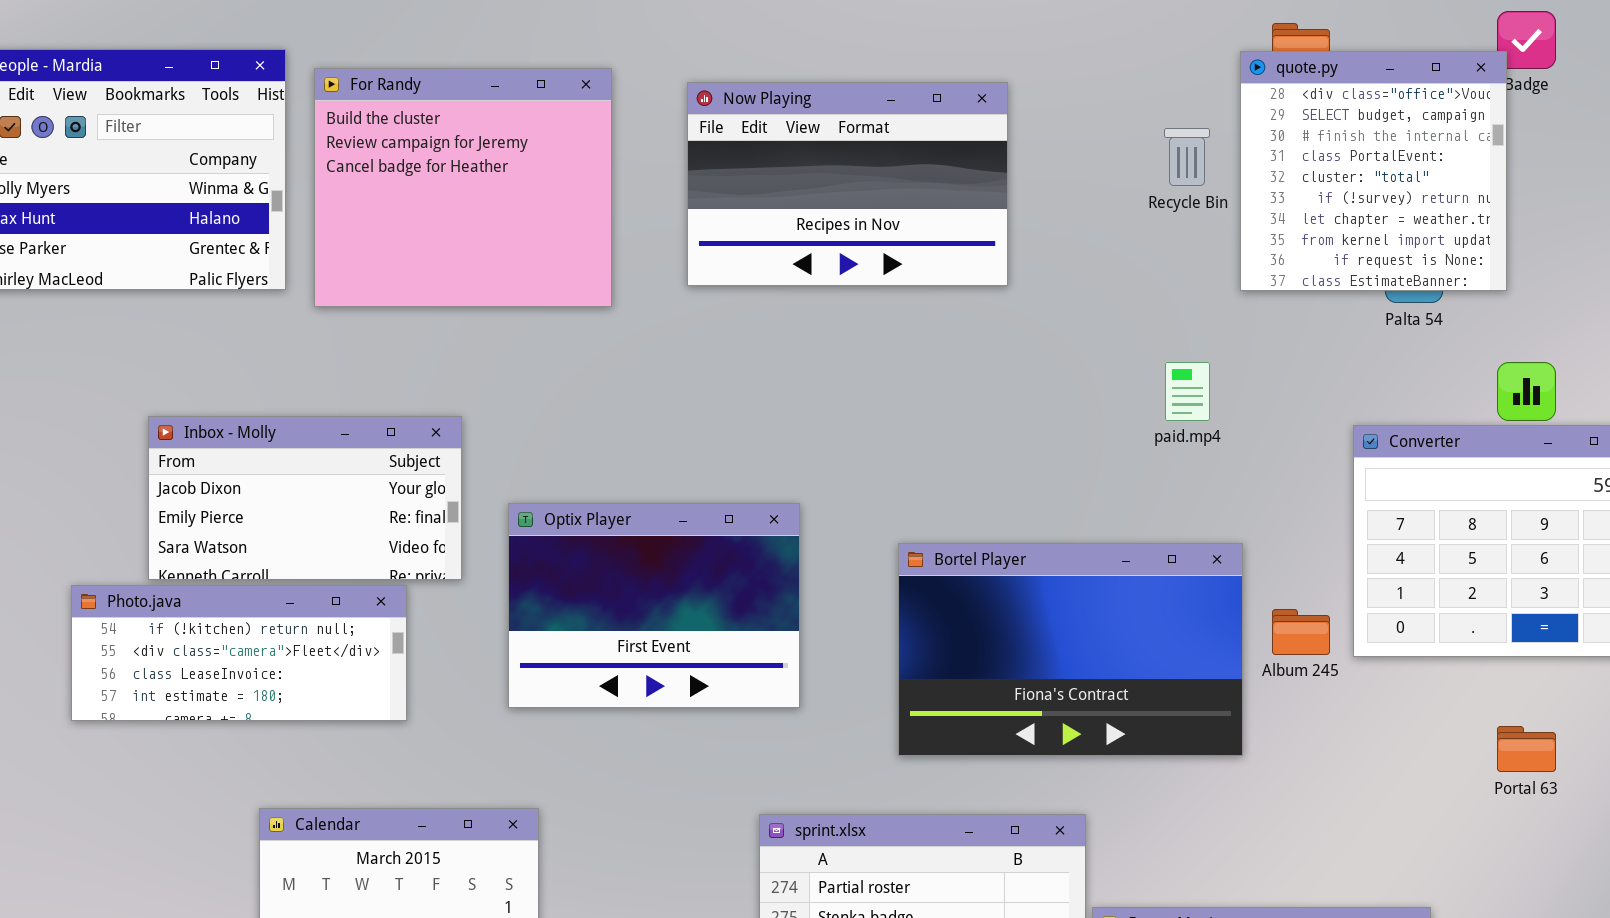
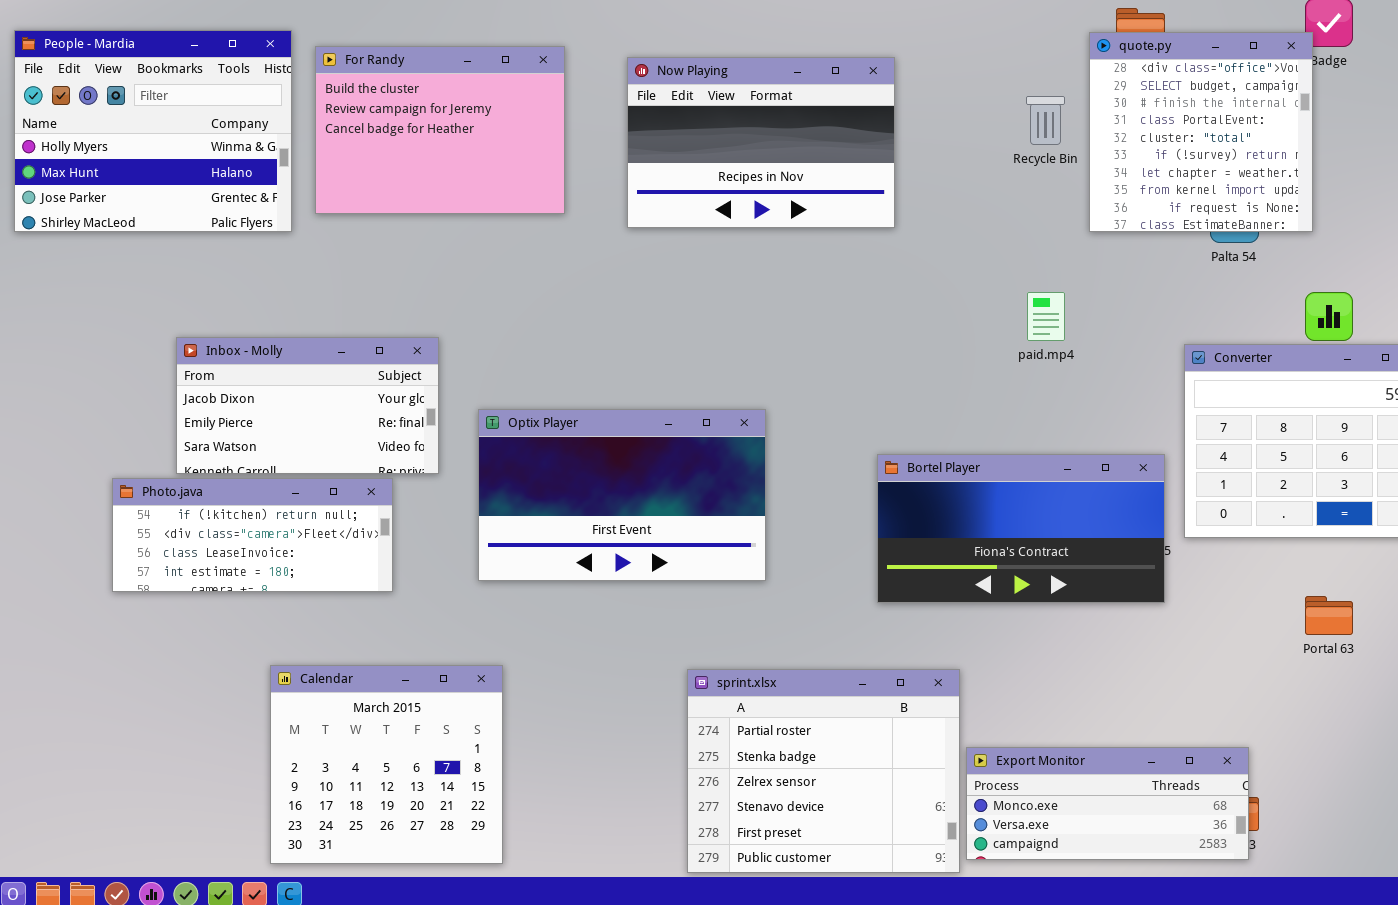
For Randy: [314,68,612,307] -> [315,46,565,214], resized
Optix Player: [508,503,800,708] -> [478,409,766,581], resized
Bortel Player: [898,543,1243,756] -> [877,454,1165,603], moved, resized

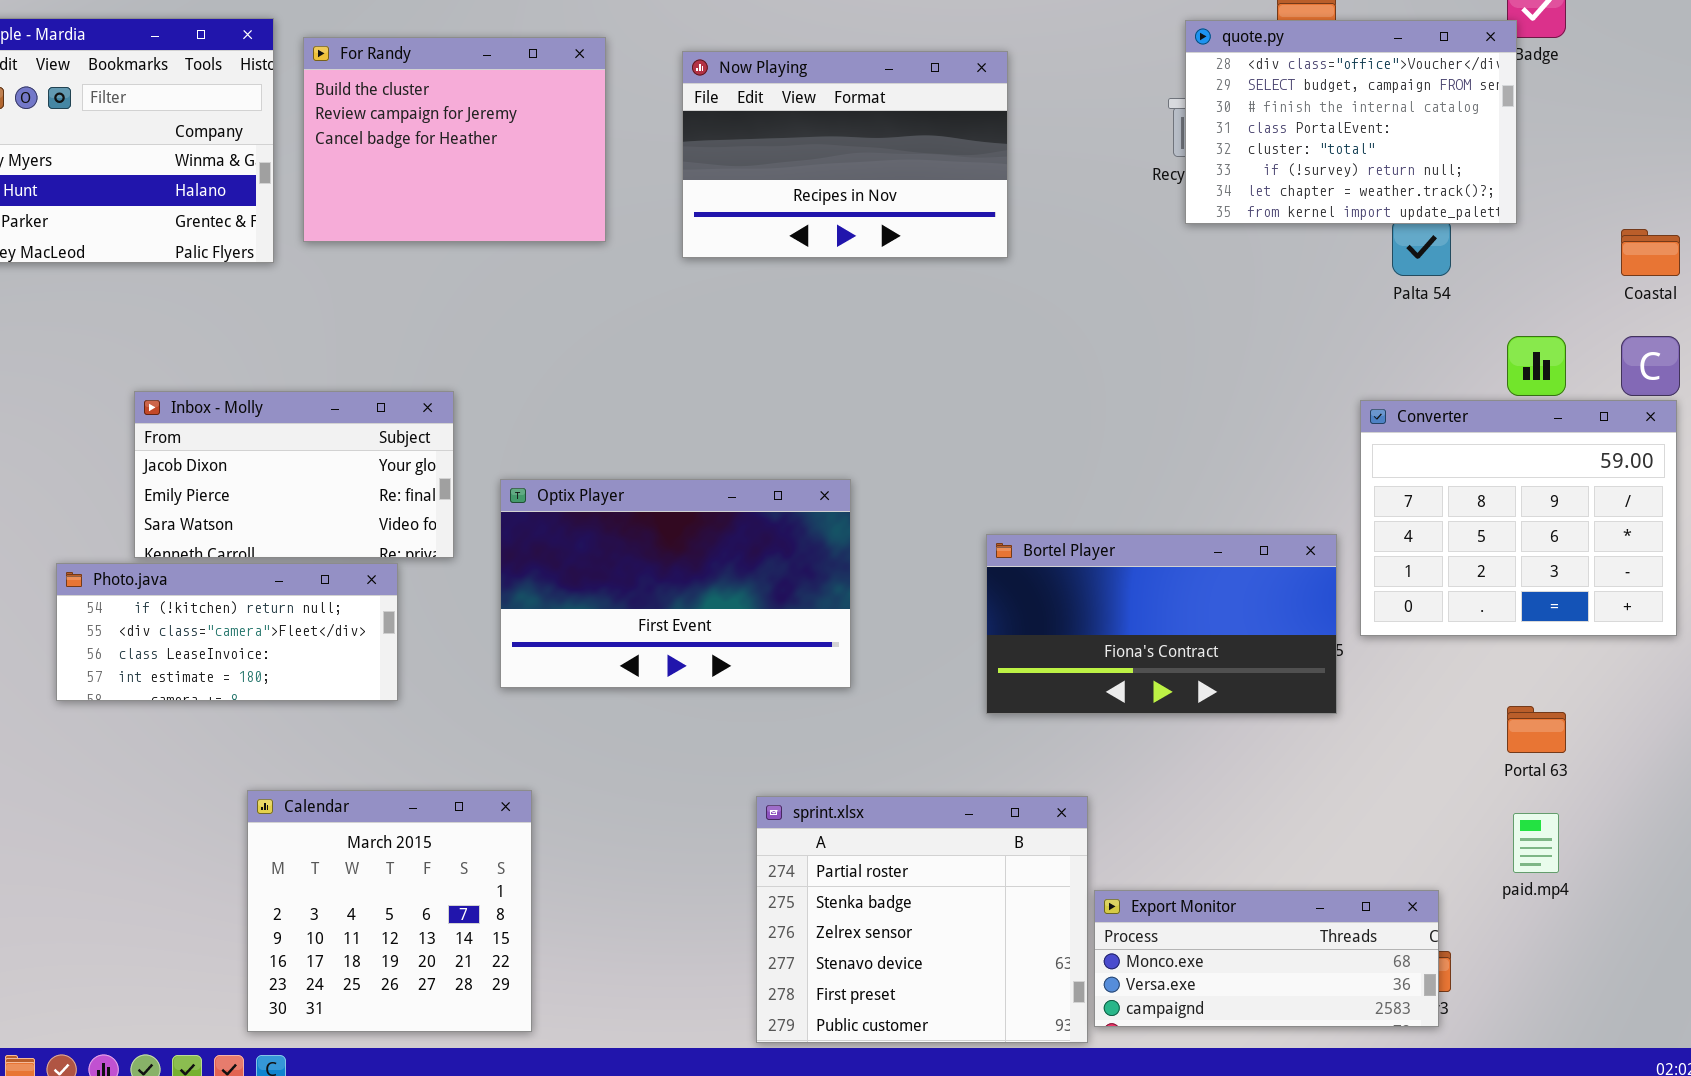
quote.py: [1089,32,1313,232] -> [1185,20,1517,224], resized
paid.mp4: [1027,292,1065,341] -> [1513,813,1559,873], moved

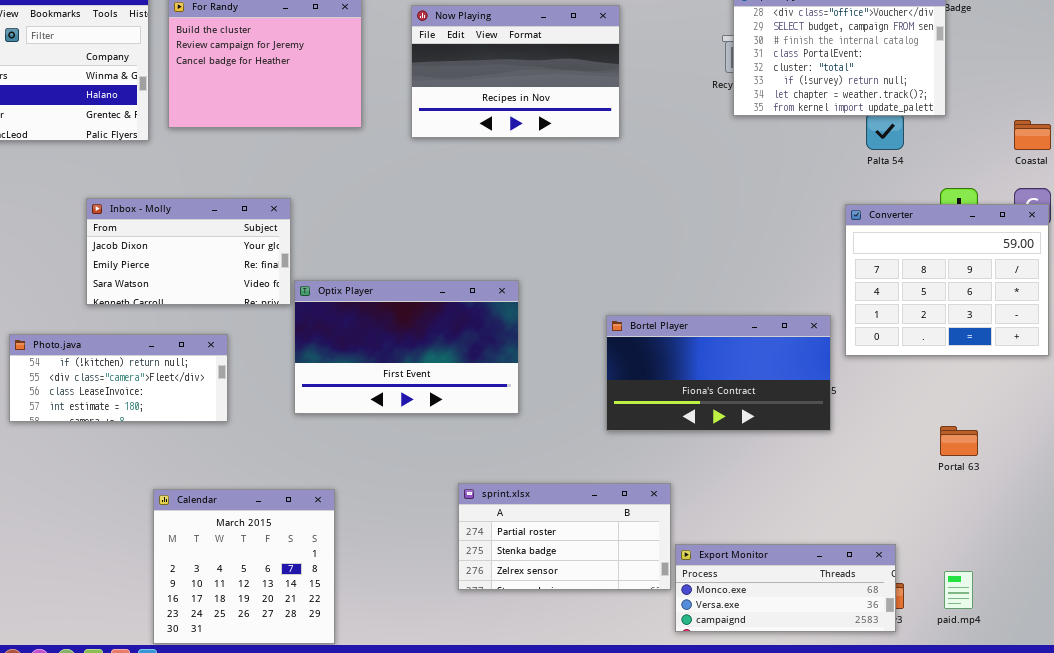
Inbox - Molly: [134,391,454,558] -> [86,198,291,305], moved
Converter: [1360,400,1677,636] -> [845,204,1049,356], moved
Calendar: [247,790,532,1032] -> [153,489,335,644], moved
sprint.xlsx: [756,796,1088,1043] -> [458,483,671,590], resized
paid.mp4: [1513,813,1559,873] -> [944,571,973,609], moved

